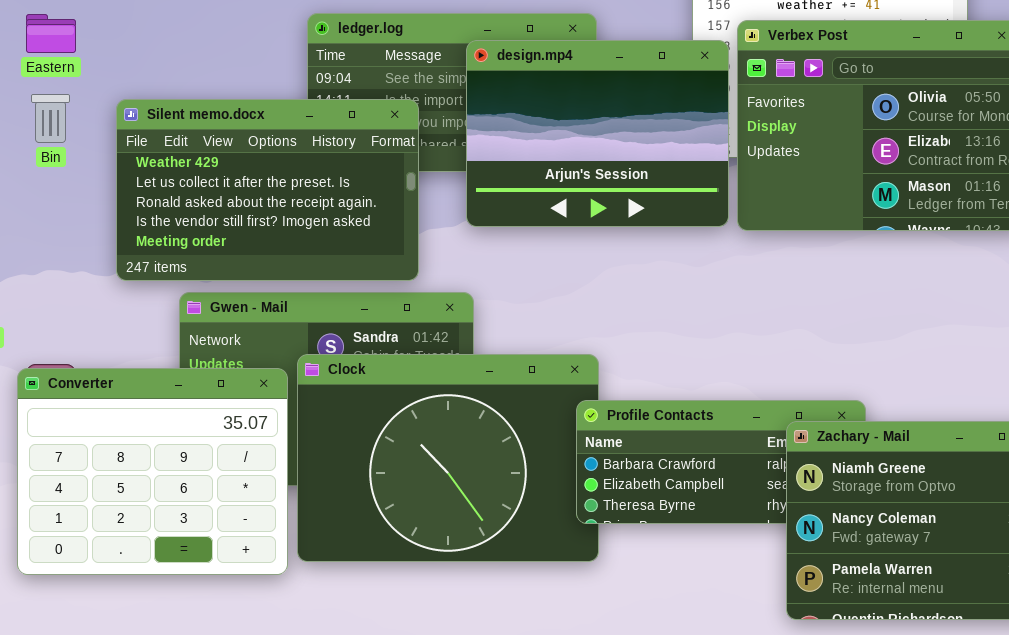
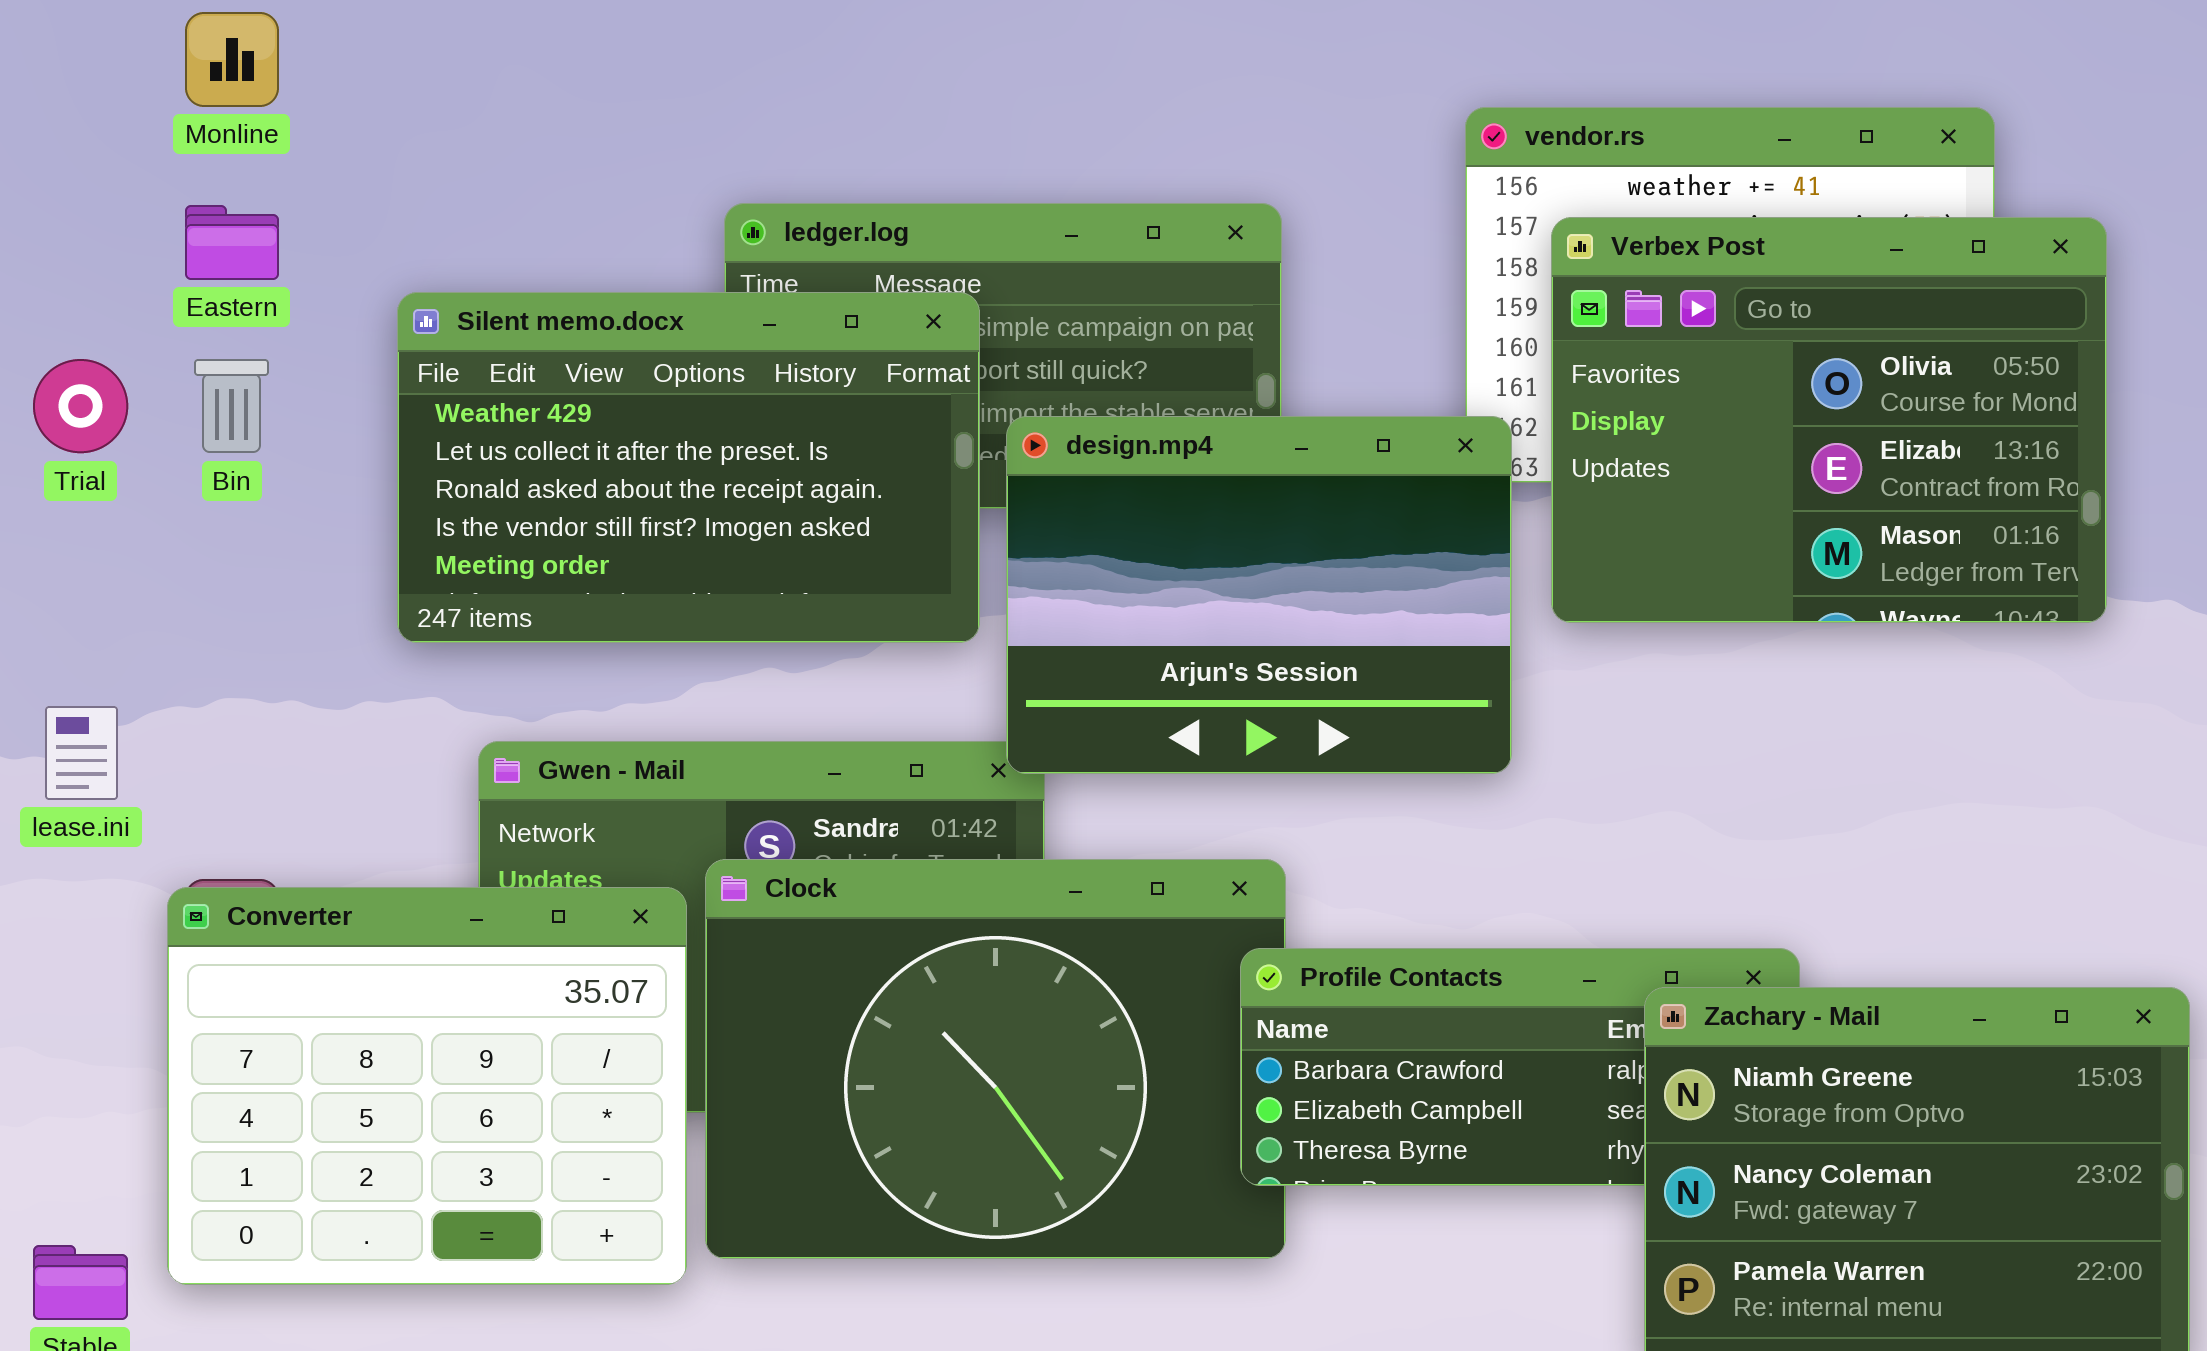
design.mp4: [466,40,729,227] -> [1006,416,1512,774], moved
Silent memo.docx: [116,99,419,281] -> [397,292,980,643], moved

